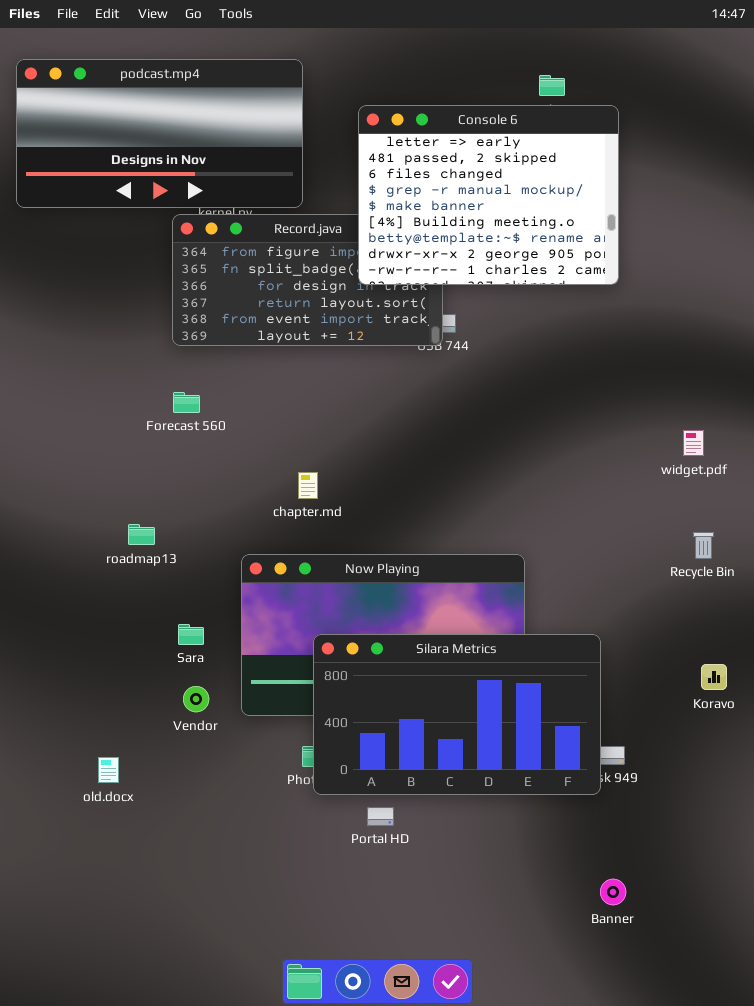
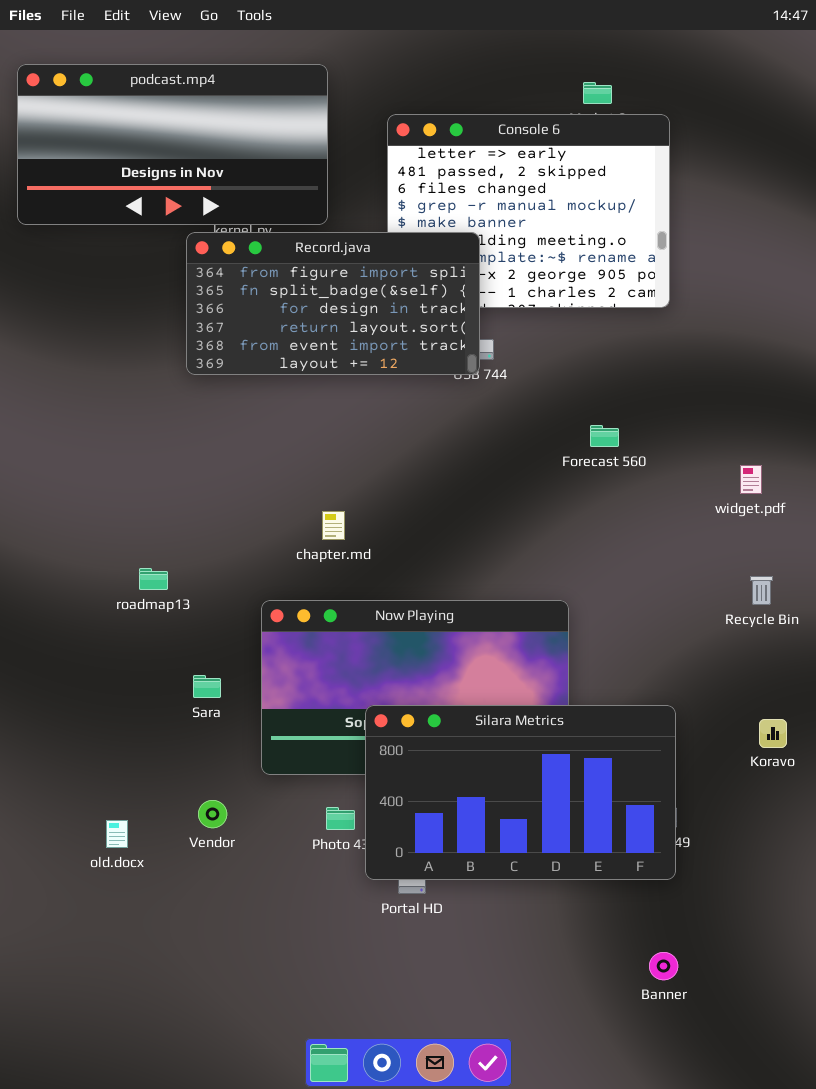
Record.java: [172,214,443,346] -> [186,232,480,375], raised
Forecast 560: [173,392,200,413] -> [590,425,619,447], moved
Silara Metrics: [313,634,601,795] -> [365,705,676,880], moved
Vendor: [183,686,209,712] -> [198,800,227,828], moved

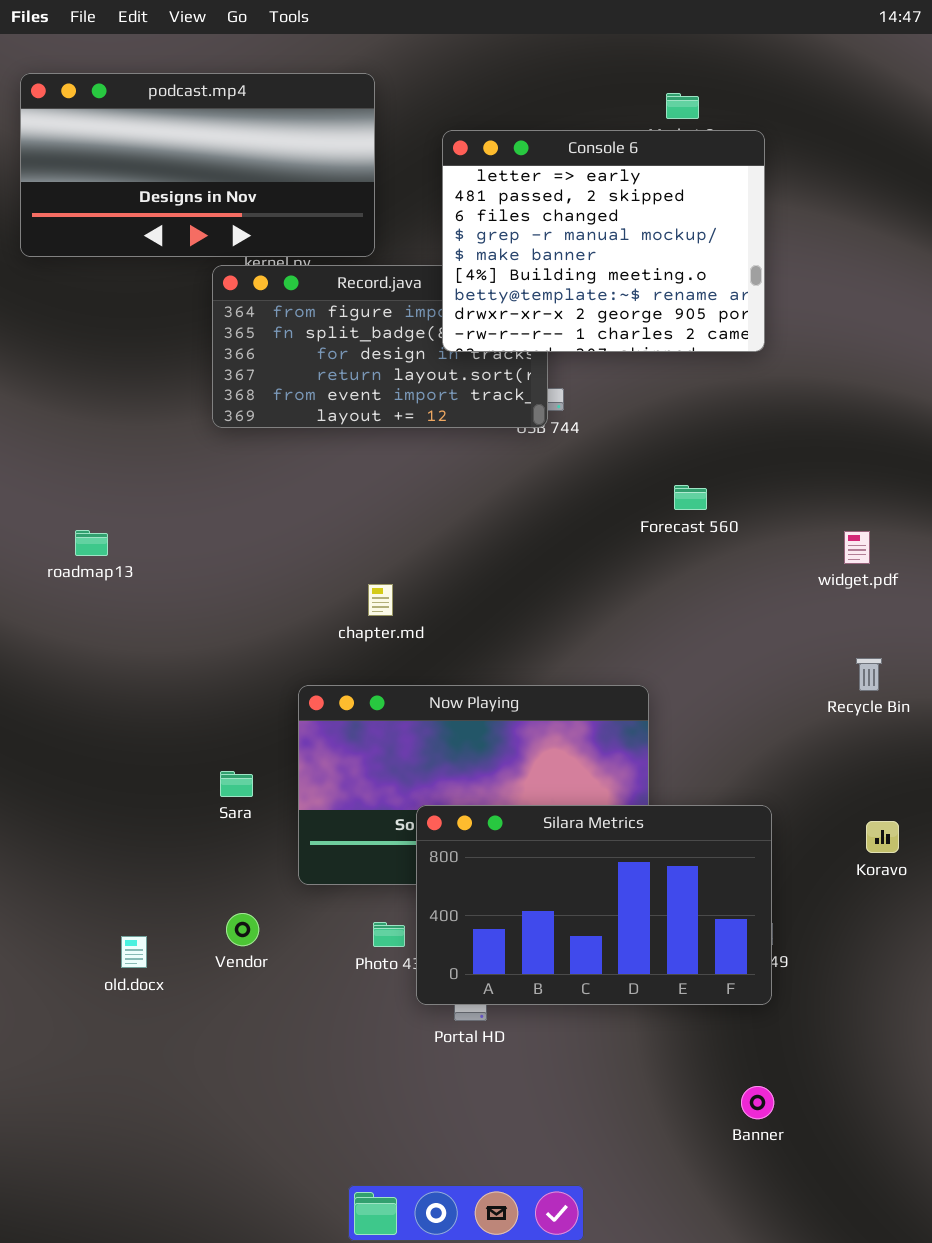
Console 6: [387,114,670,308] -> [442,130,765,352], raised
roadmap13: [139,568,168,590] -> [75,530,108,556], moved

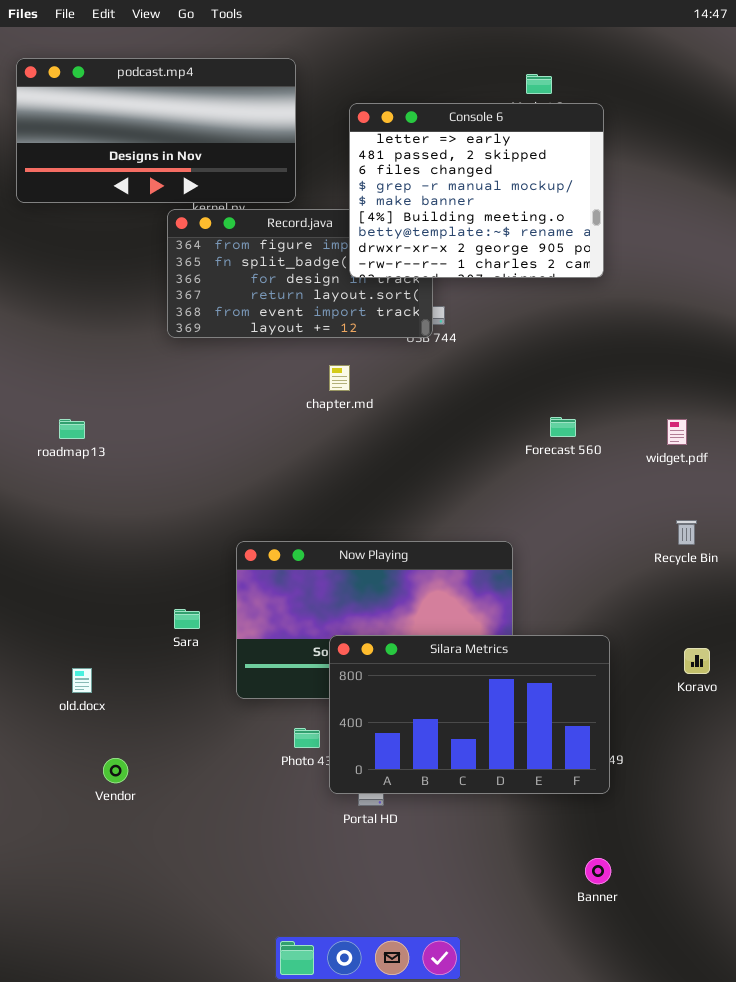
Forecast 560: [674,485,707,510] -> [550,417,576,437], moved
chapter.md: [368,584,393,616] -> [329,365,350,391], moved
Vendor: [226,913,259,946] -> [103,758,128,783], moved
old.docx: [121,936,147,968] -> [72,668,92,693], moved

